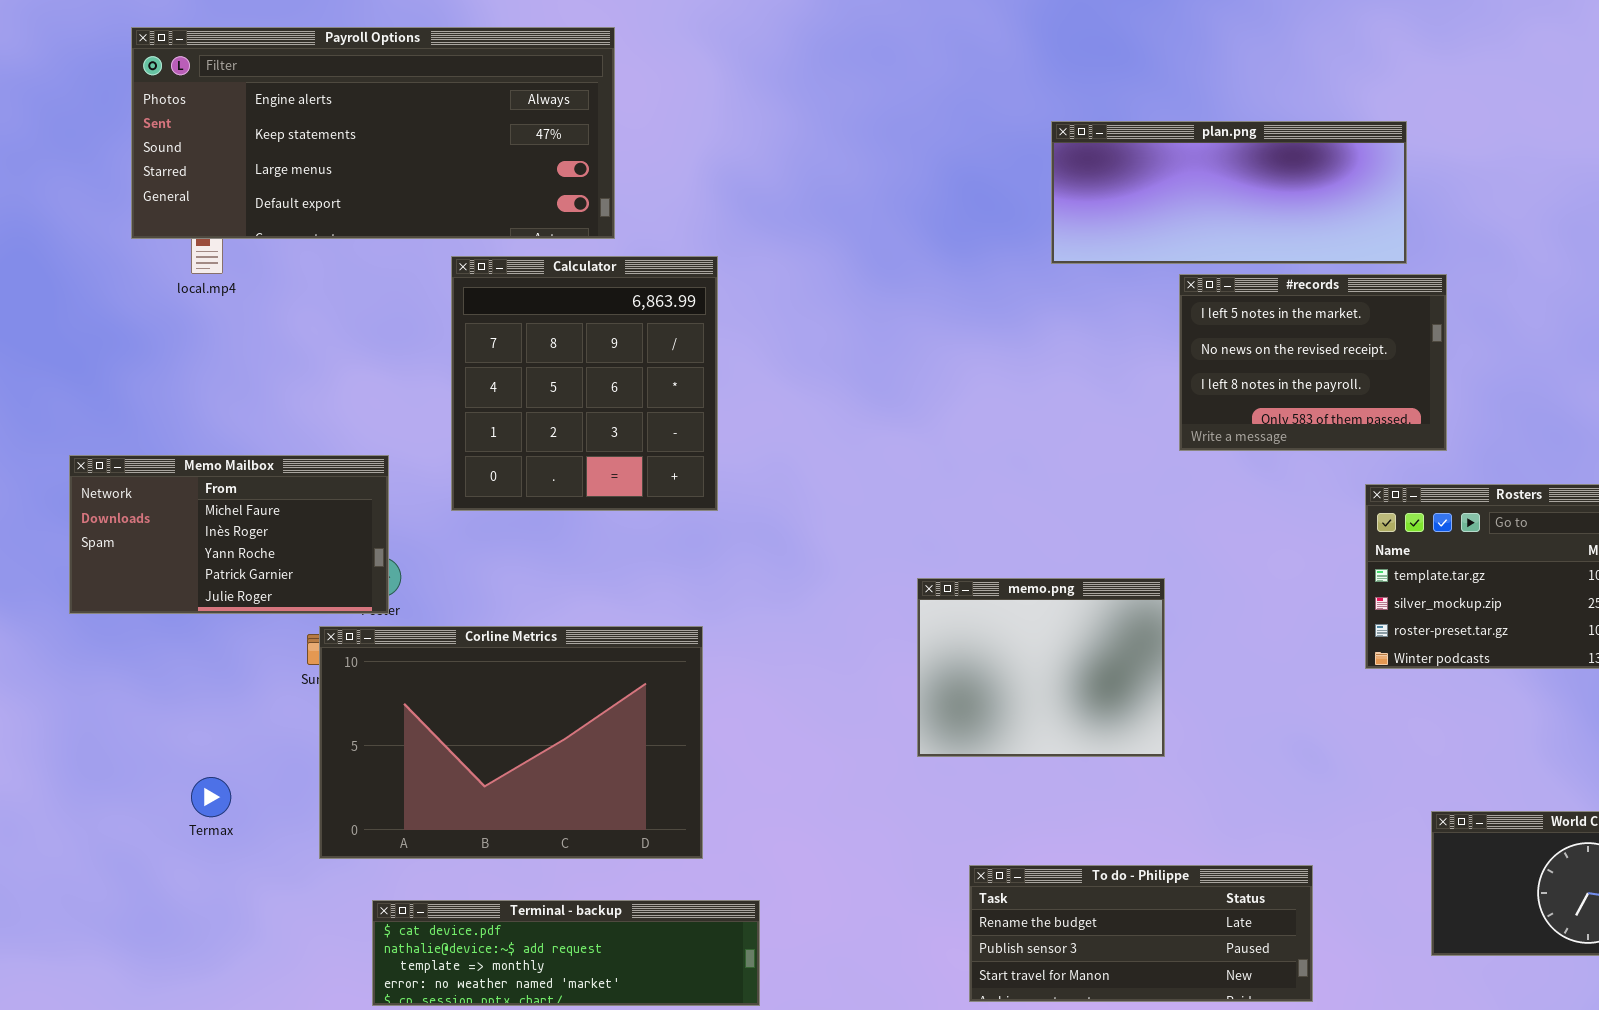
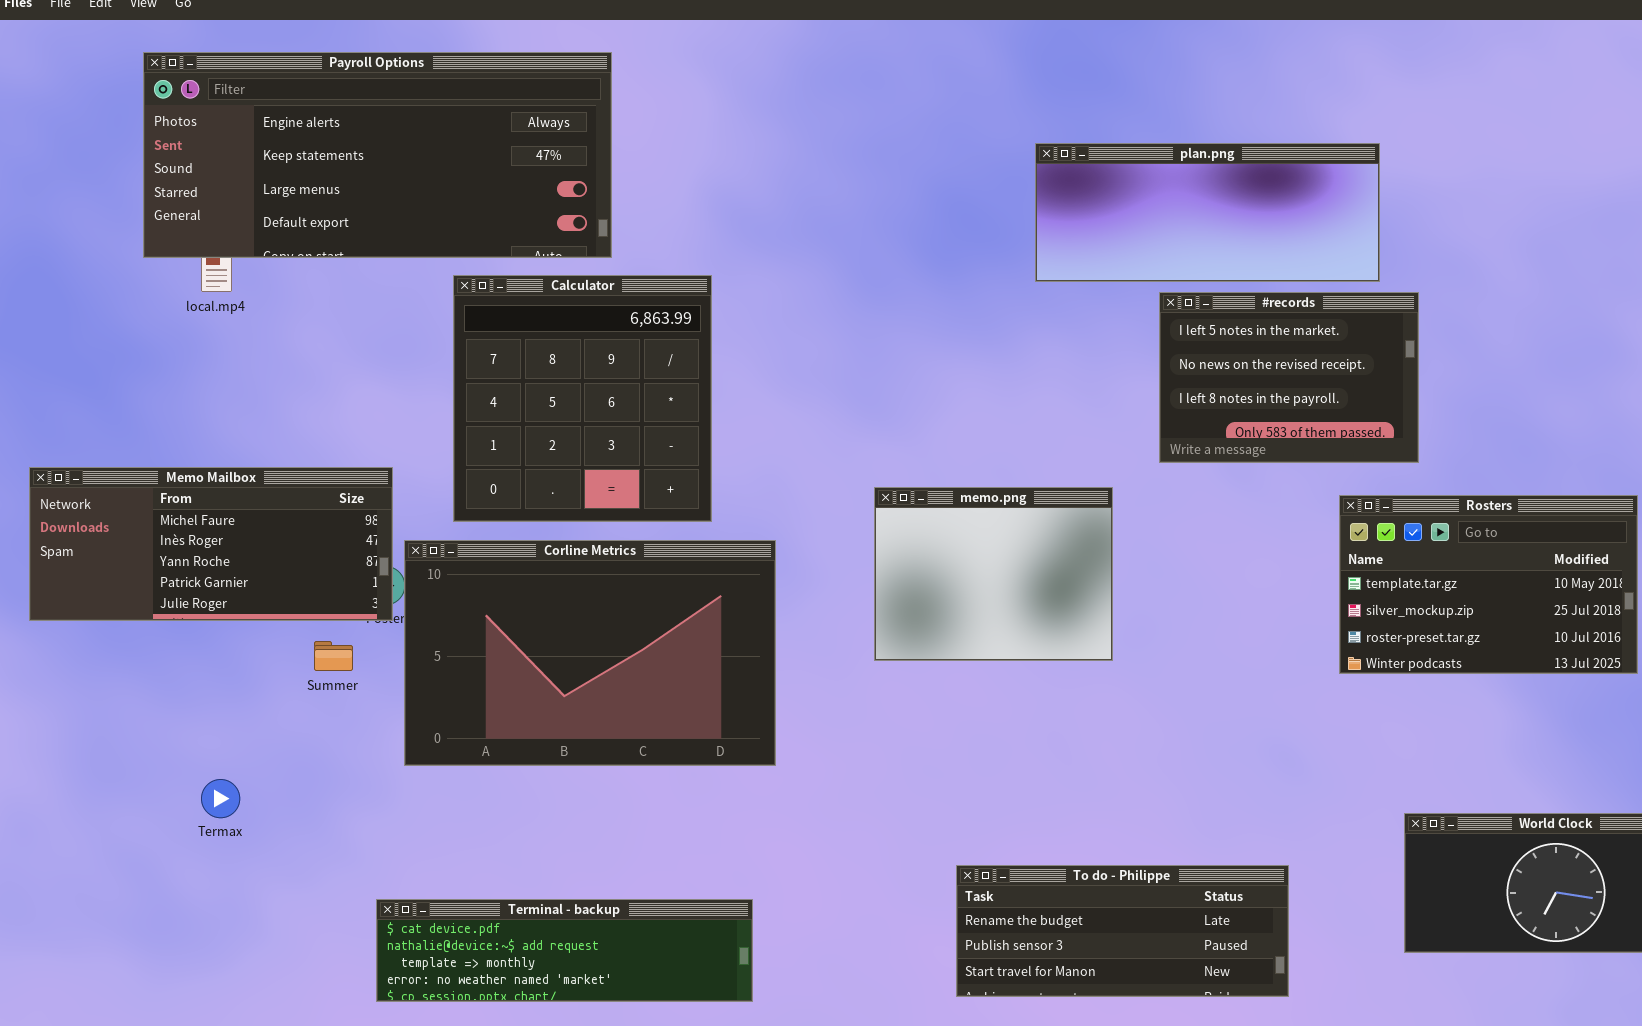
Memo Mailbox: [69,455,389,614] -> [29,467,393,621], resized
memo.png: [917,578,1165,757] -> [874,487,1113,661], moved
Corline Metrics: [319,626,703,859] -> [404,540,776,766], moved

